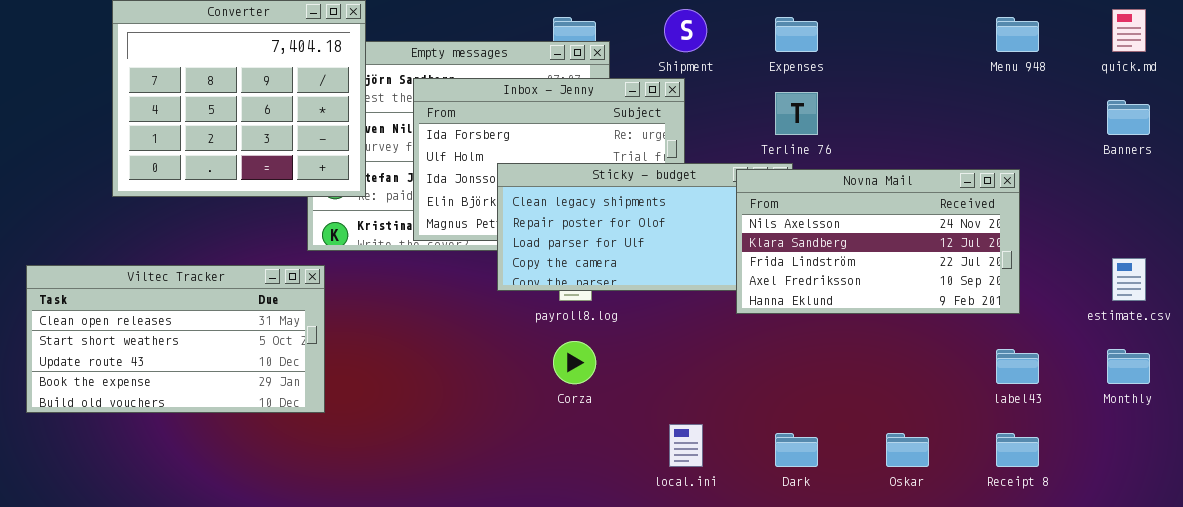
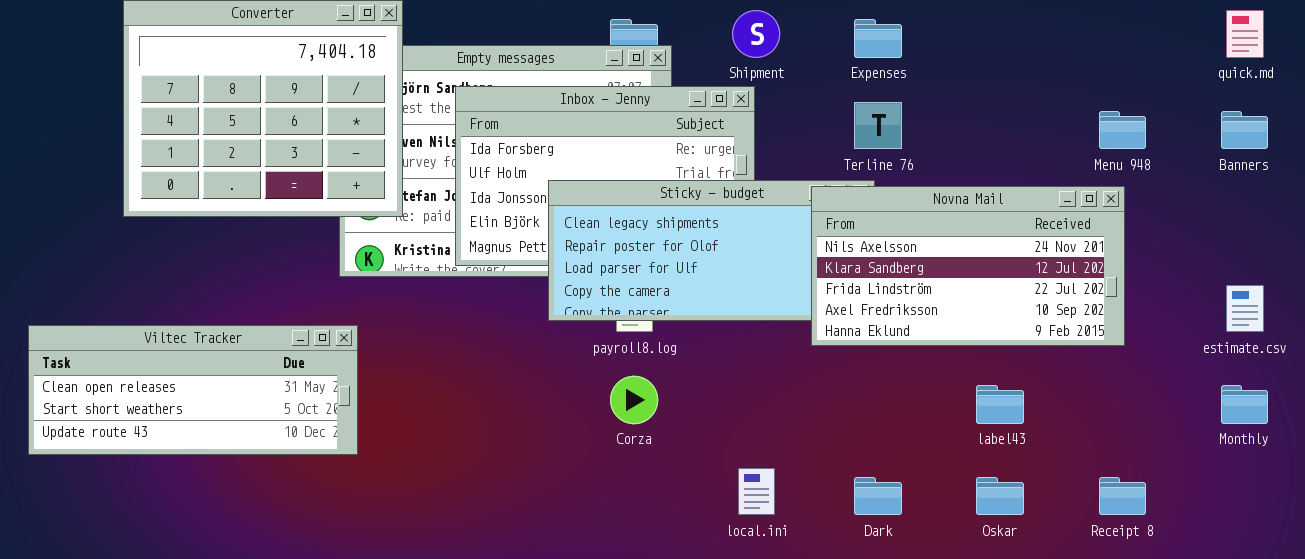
Menu 948: [996,17,1039,52] -> [1099,111,1146,149], moved
Viltec Tracker: [26,265,325,413] -> [28,325,358,455], resized
label43: [996,349,1039,384] -> [976,385,1024,424], moved

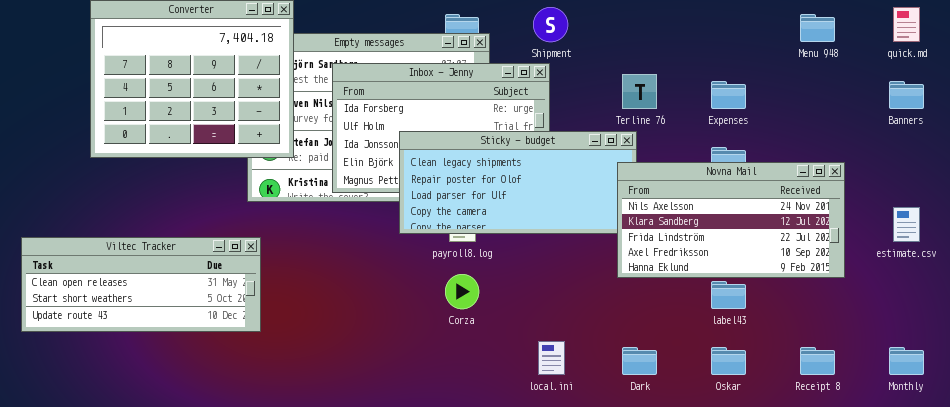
Expenses: [854,19,902,58] -> [711,81,746,109], moved
Menu 948: [1099,111,1146,149] -> [800,14,835,42], moved
Novna Mail: [811,186,1125,346] -> [617,162,845,278], moved
Monthly: [1221,385,1268,424] -> [889,347,924,375], moved

